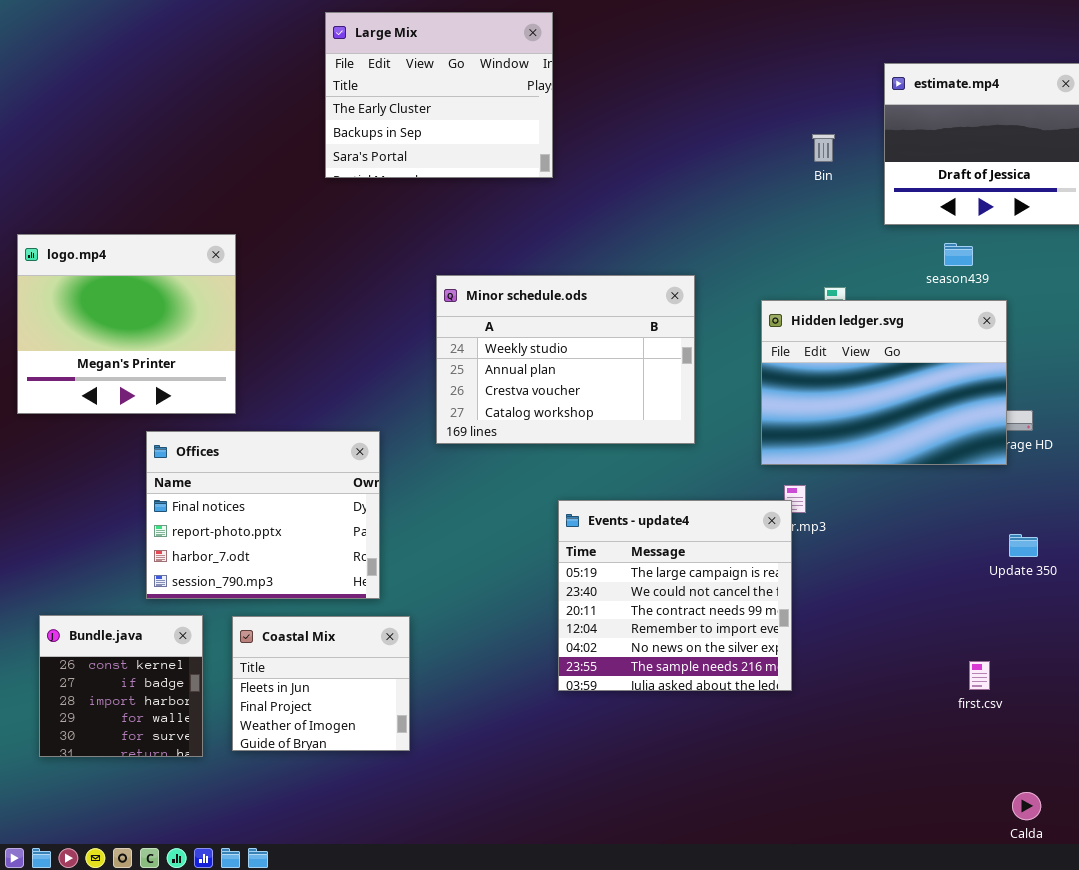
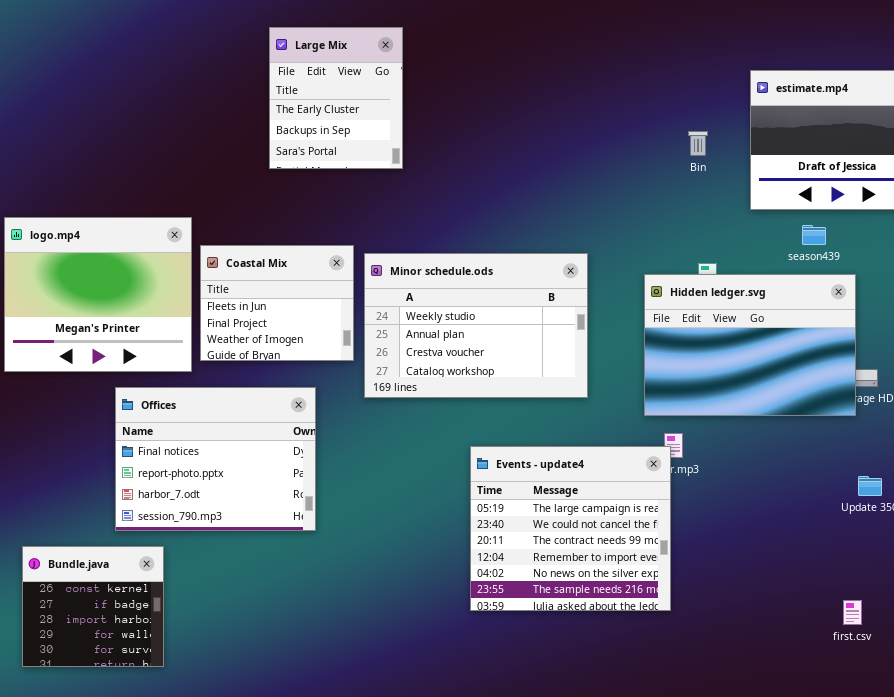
Large Mix: [325,12,553,178] -> [269,27,403,169], resized
Coastal Mix: [232,616,410,751] -> [200,245,354,361], moved
first.csv: [969,661,990,690] -> [843,600,862,625], moved

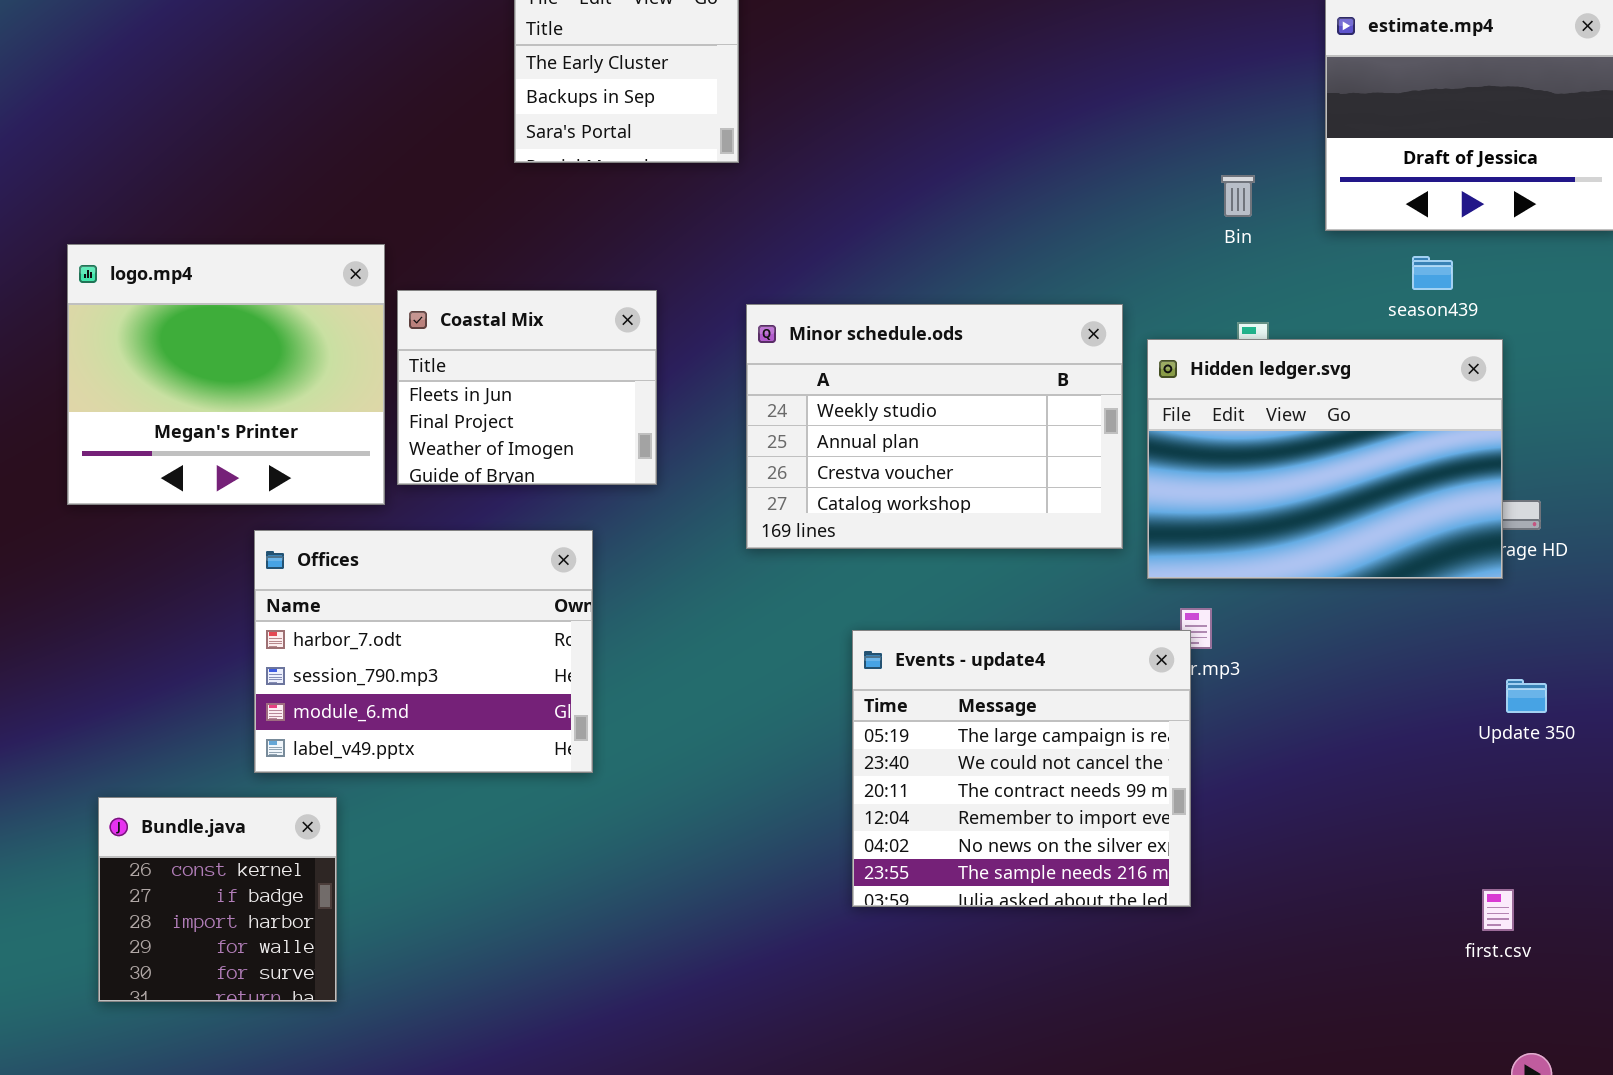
Bin: [688,131,708,156] -> [1221,175,1255,217], moved
Minor schedule.ods: [364,253,588,398] -> [746,304,1123,549], moved
Offices: [115,387,316,531] -> [254,530,593,773], scrolled down 2 rows

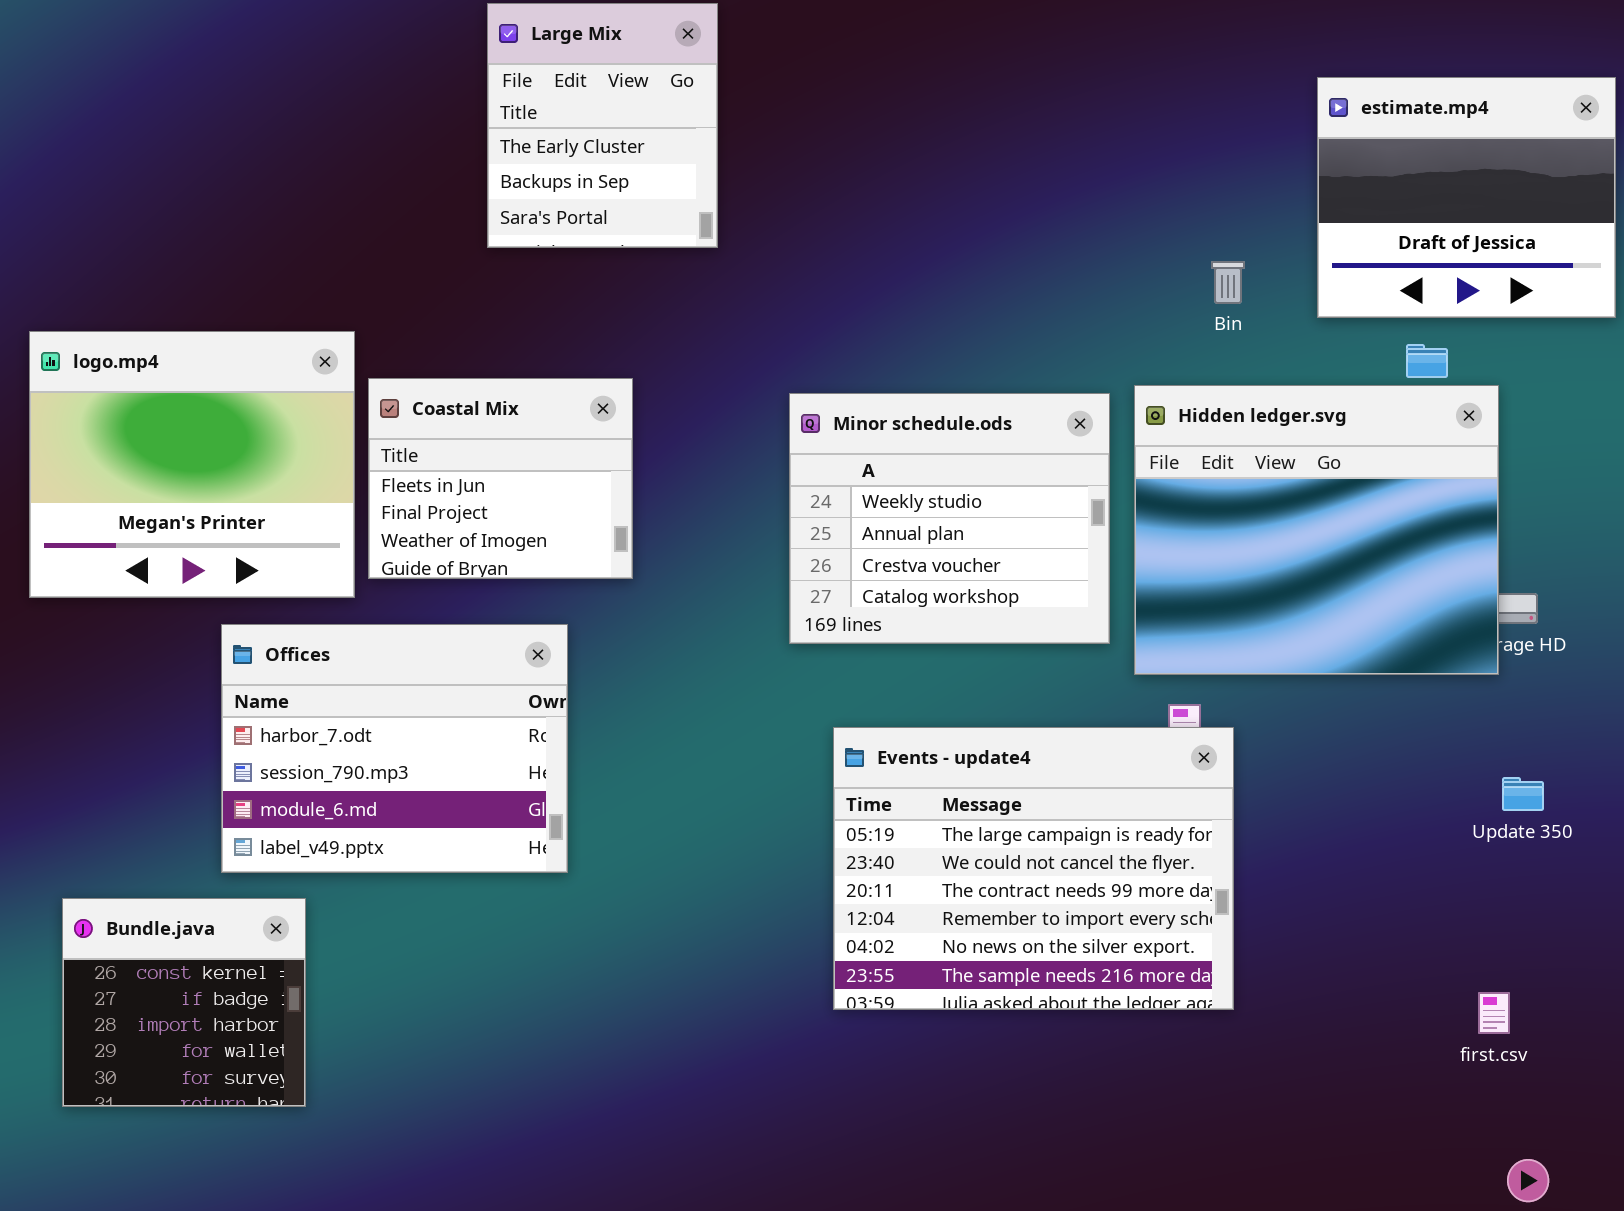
Minor schedule.ods: [746,304,1123,549] -> [789,393,1110,644], resized
Hidden ledger.svg: [1147,339,1503,579] -> [1134,385,1499,675], resized
Events - update4: [852,630,1191,907] -> [833,727,1234,1010], resized

